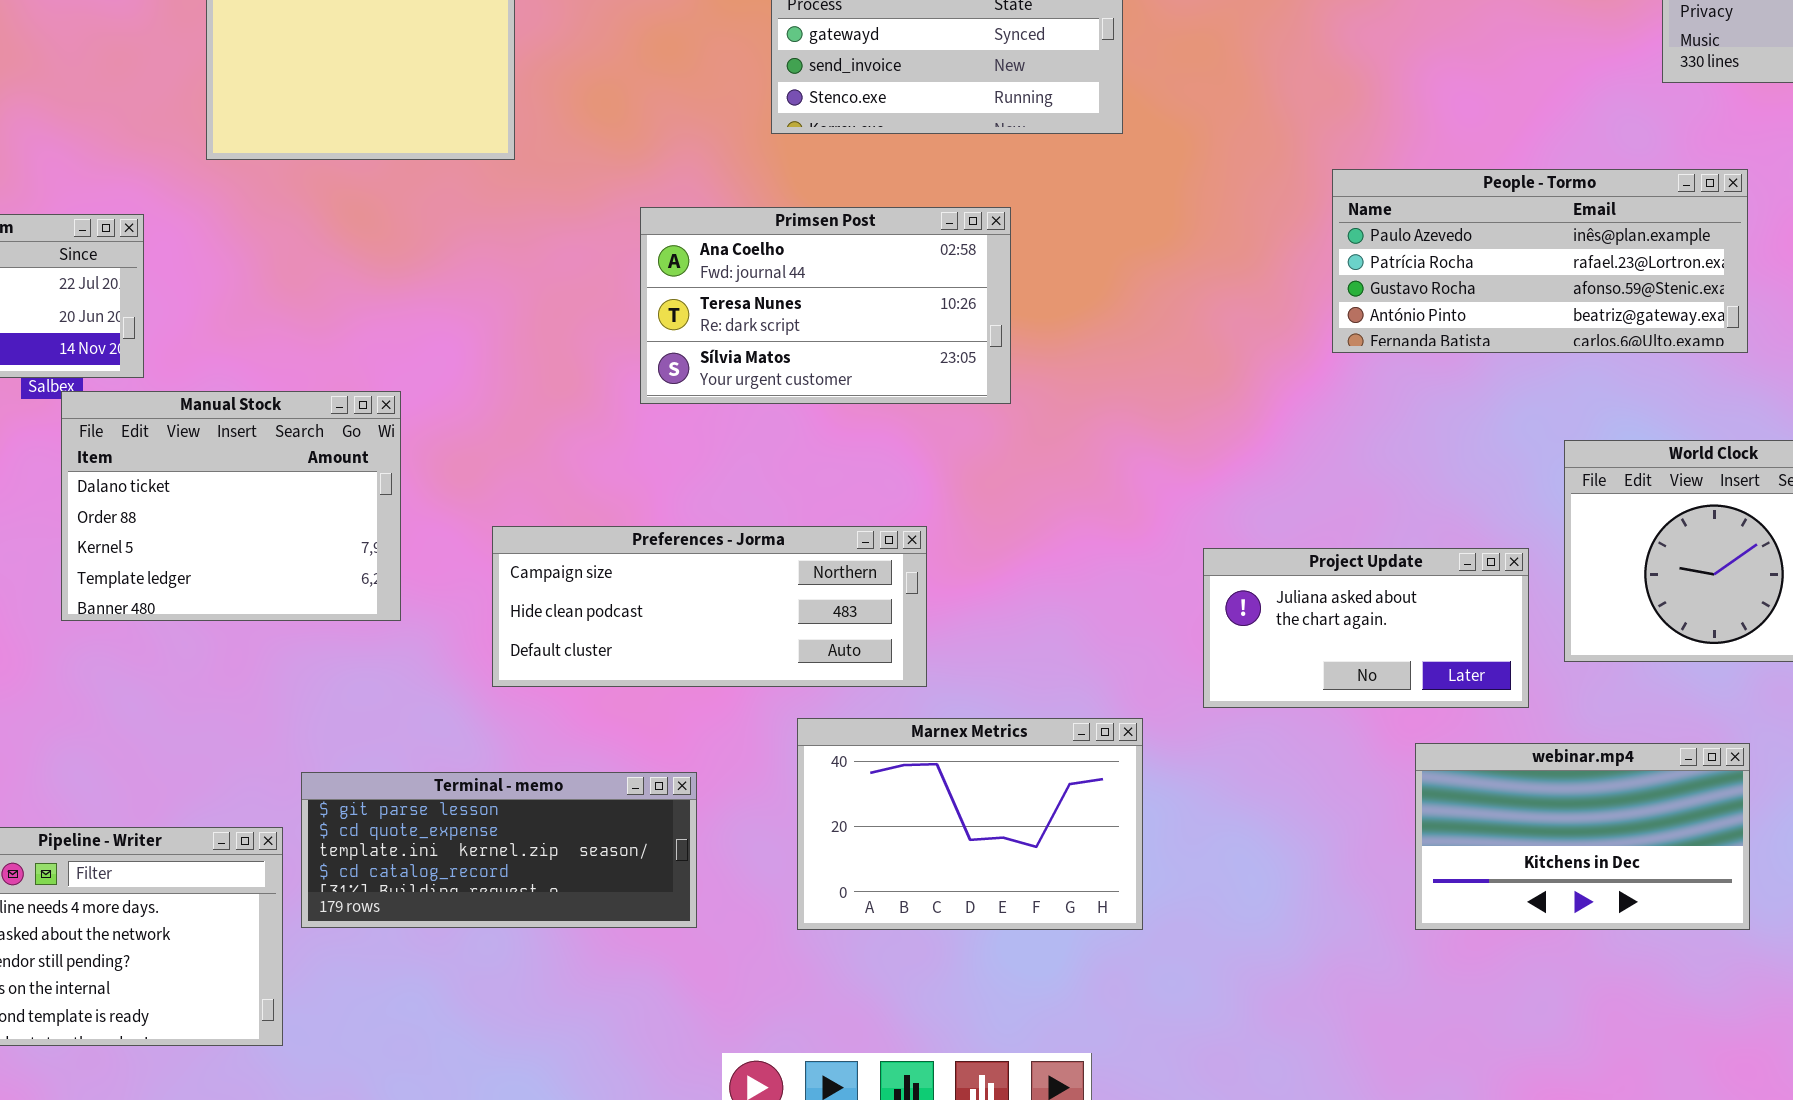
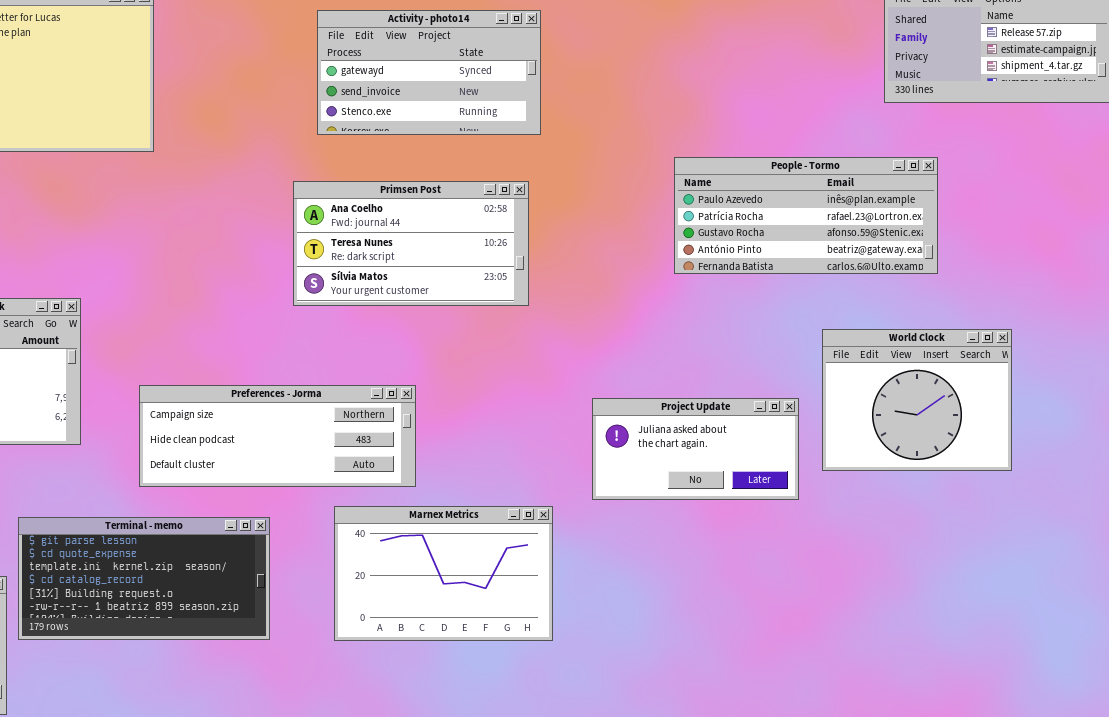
Primsen Post: [640,207,1011,404] -> [293,181,529,306], moved
webinar.mp4: [1415,743,1750,930] -> none, closed
Terminal - memo: [301,772,697,928] -> [18,517,270,640], resized

